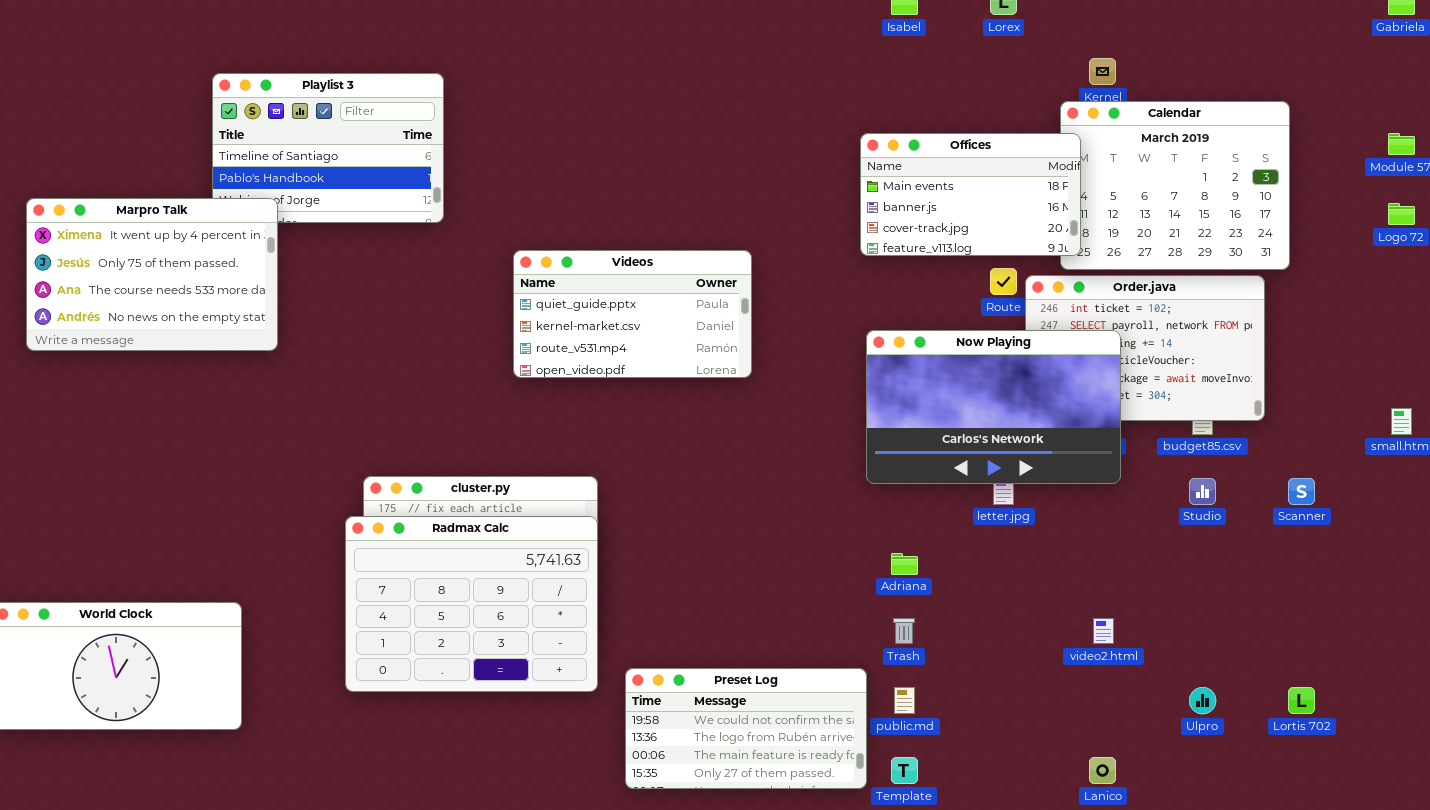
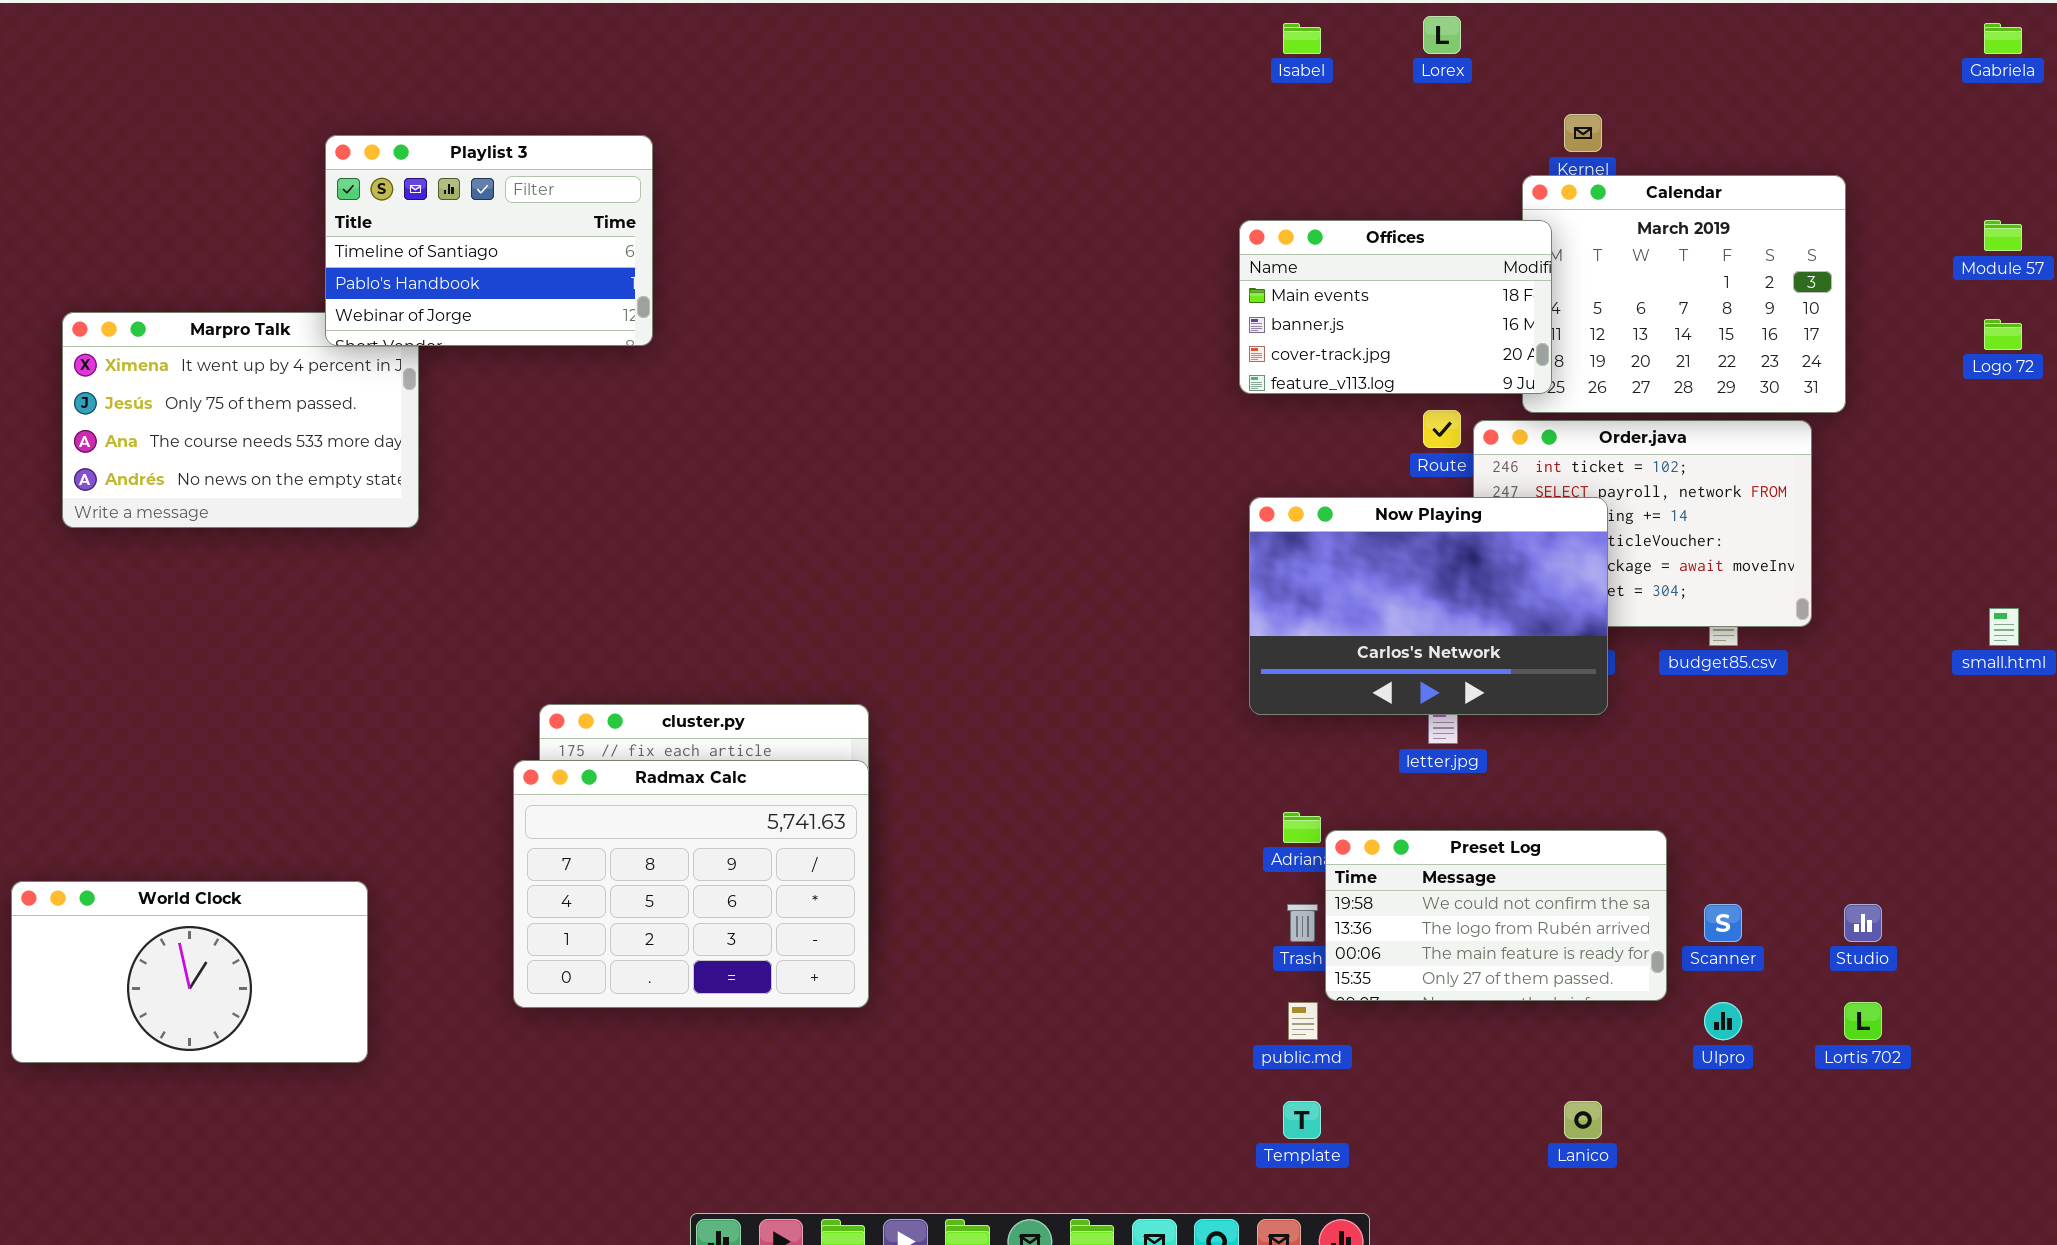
Playlist 3: [212,73,444,223] -> [325,135,653,346], raised
Videos: [513,250,752,378] -> none, closed
Studio: [1189,478,1216,505] -> [1844,904,1882,942], moved
Scanner: [1288,478,1315,505] -> [1704,904,1742,942], moved
Preset Log: [625,668,867,789] -> [1325,830,1667,1001], moved

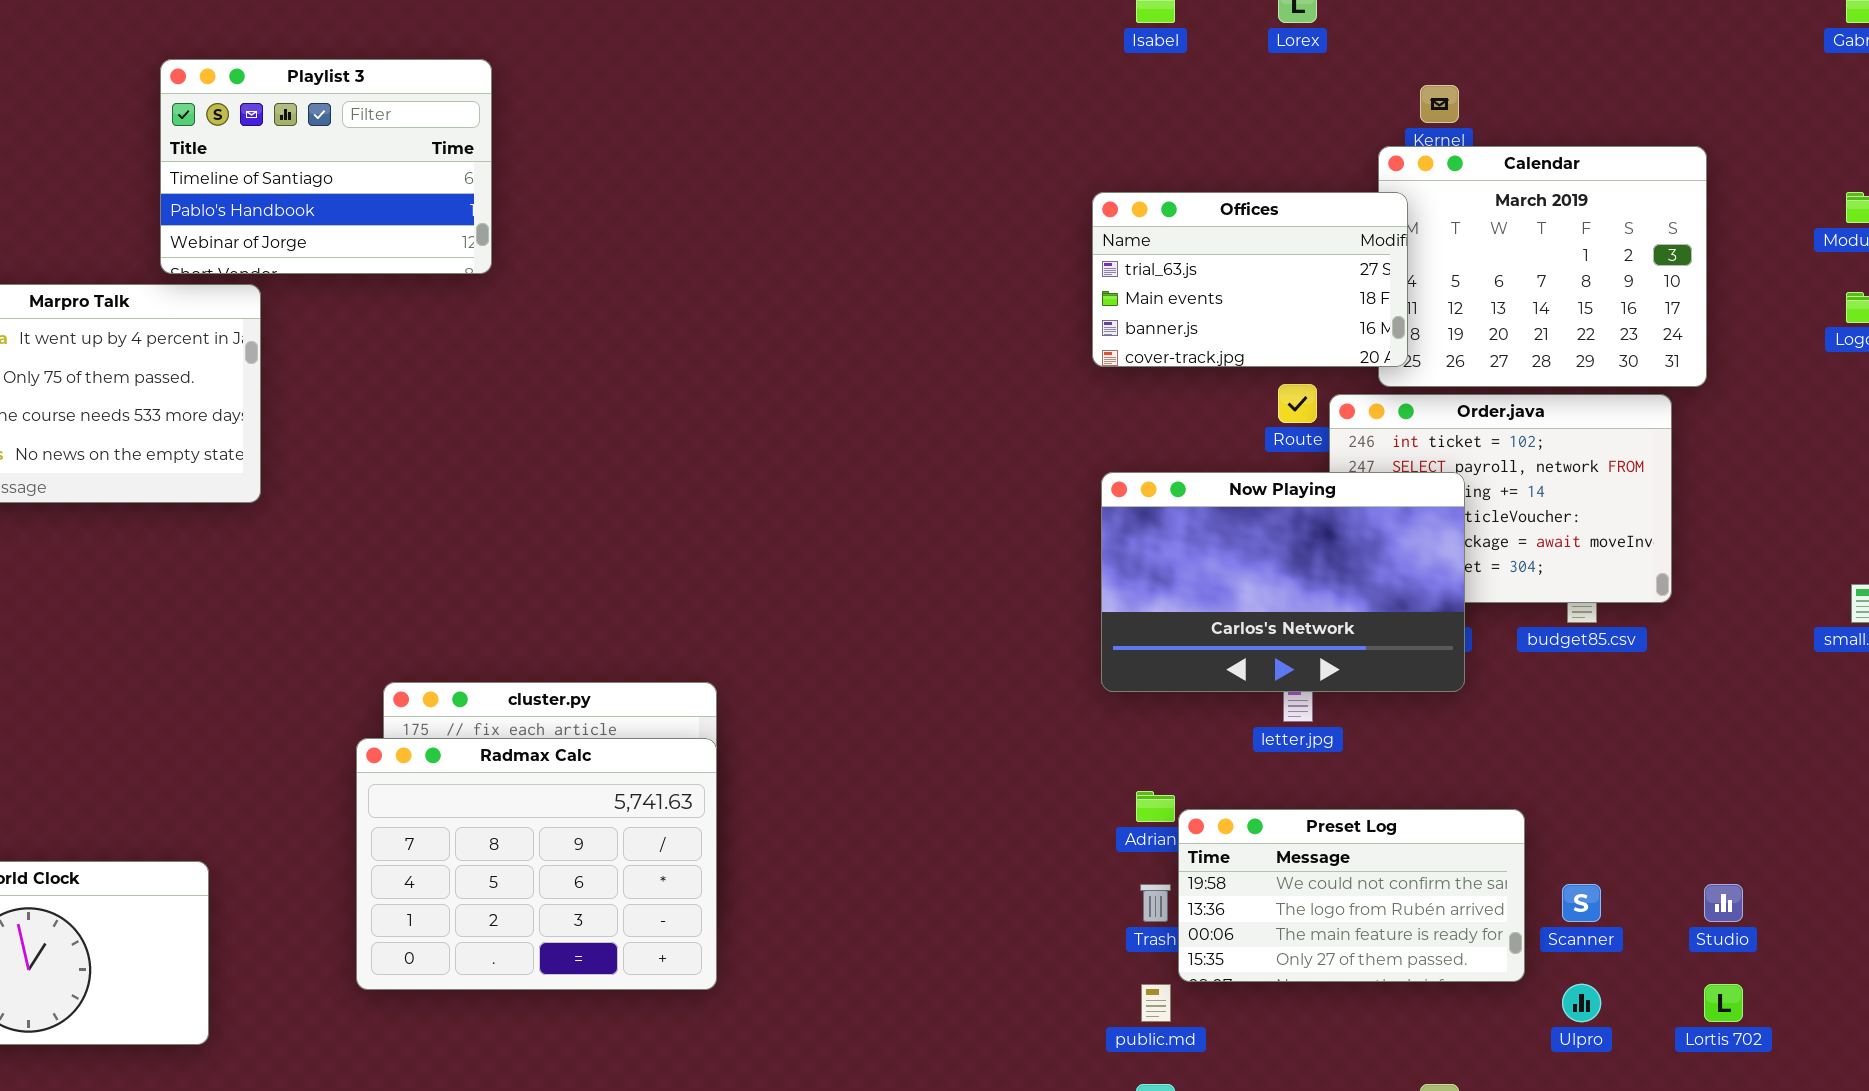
Playlist 3: [325,135,653,346] -> [160,59,492,274], moved
Offices: [1239,220,1552,394] -> [1092,192,1408,367], scrolled up 1 row

